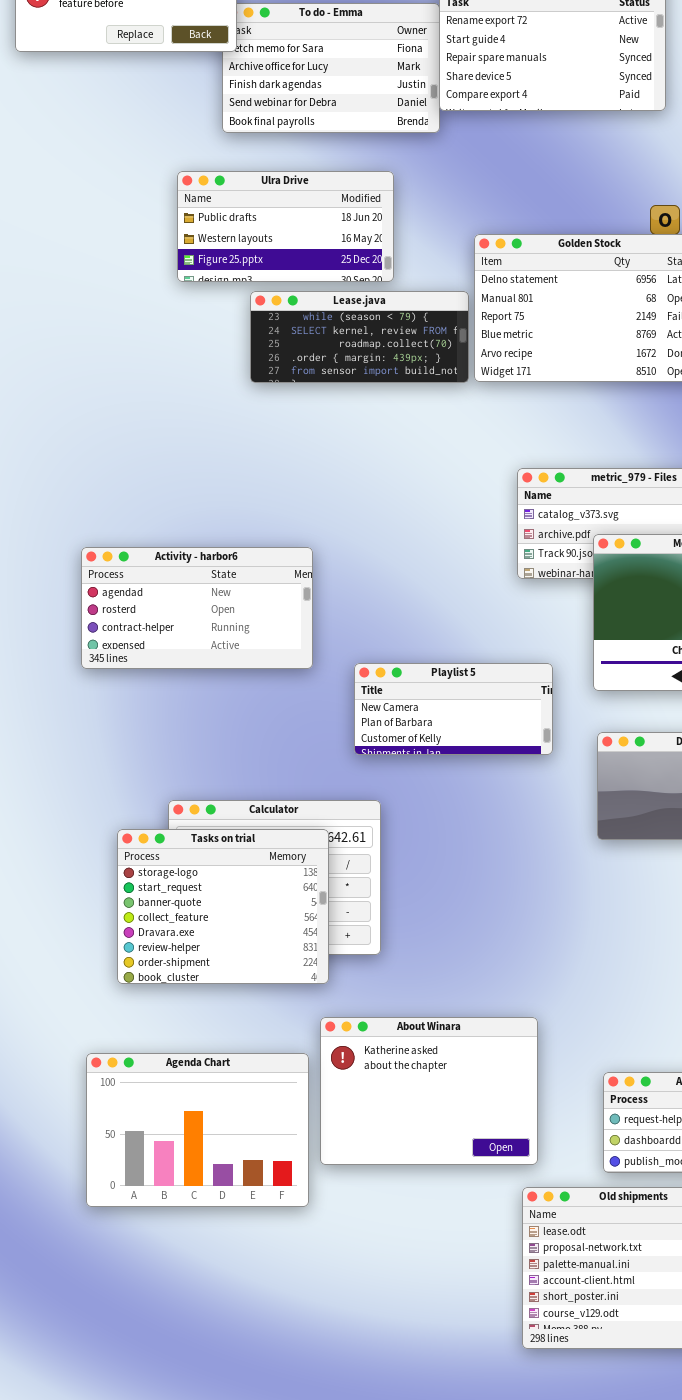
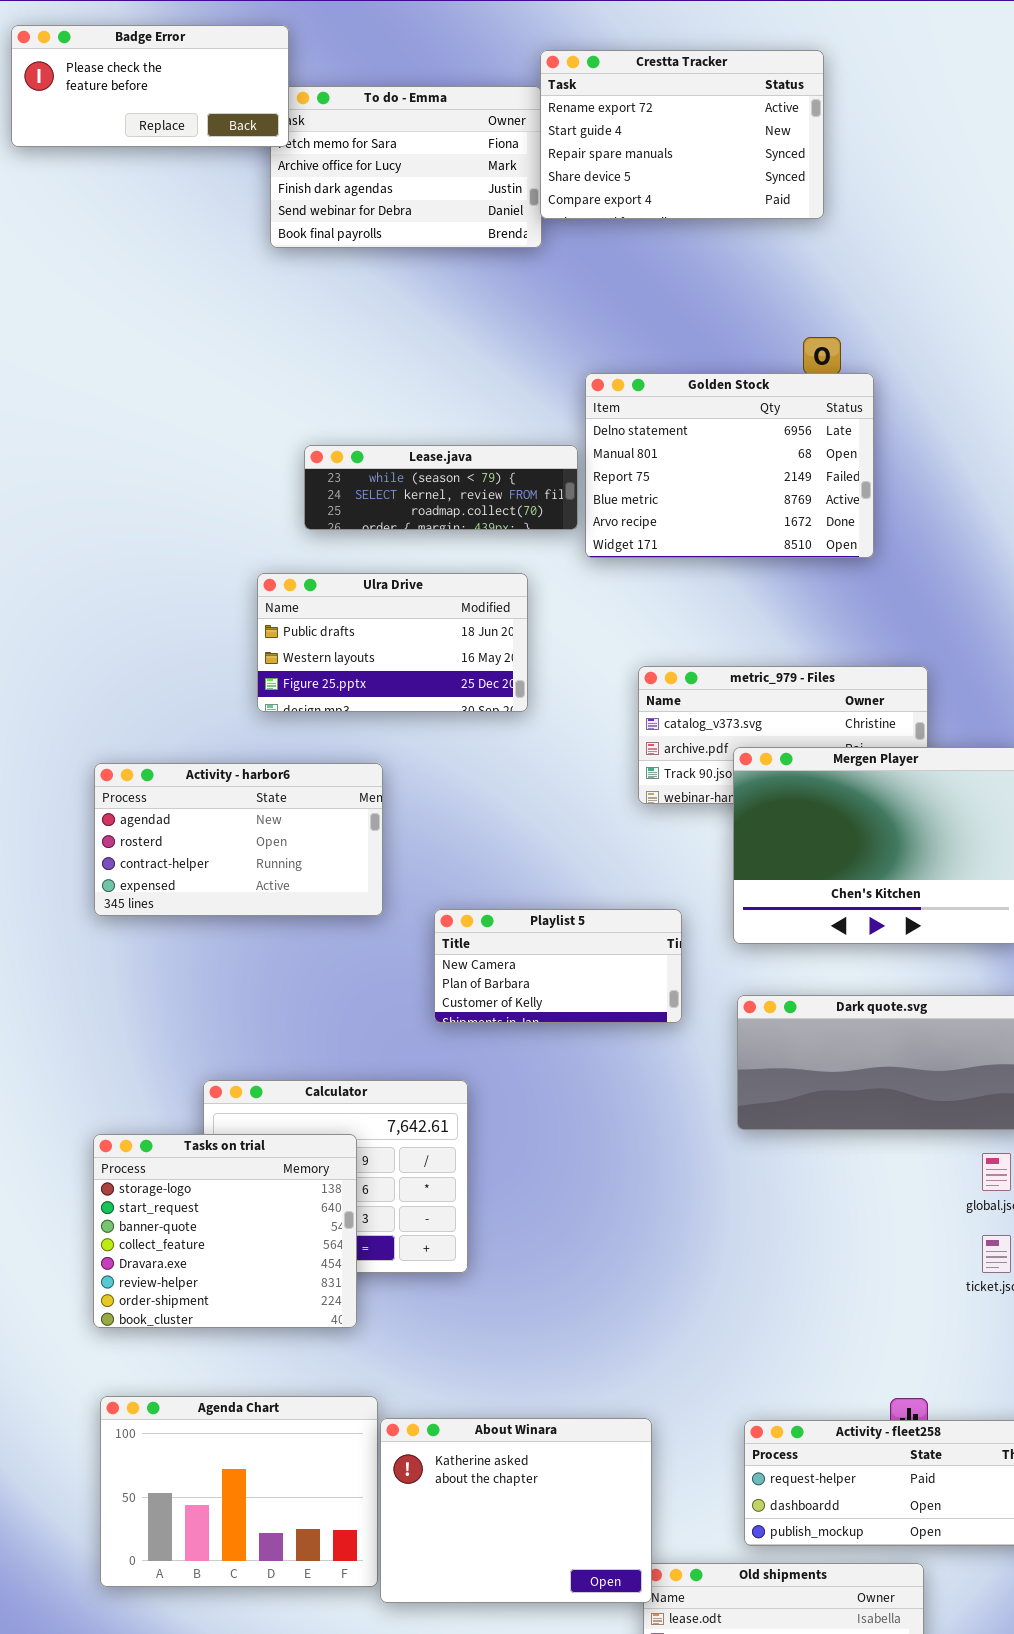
Ulra Drive: [177,171,394,282] -> [257,573,528,712], moved
Lease.java: [250,291,469,383] -> [304,445,578,530], resized
Tasks on trial: [117,829,329,984] -> [93,1134,357,1328], moved
About Winara: [320,1017,538,1165] -> [380,1418,652,1603], moved

